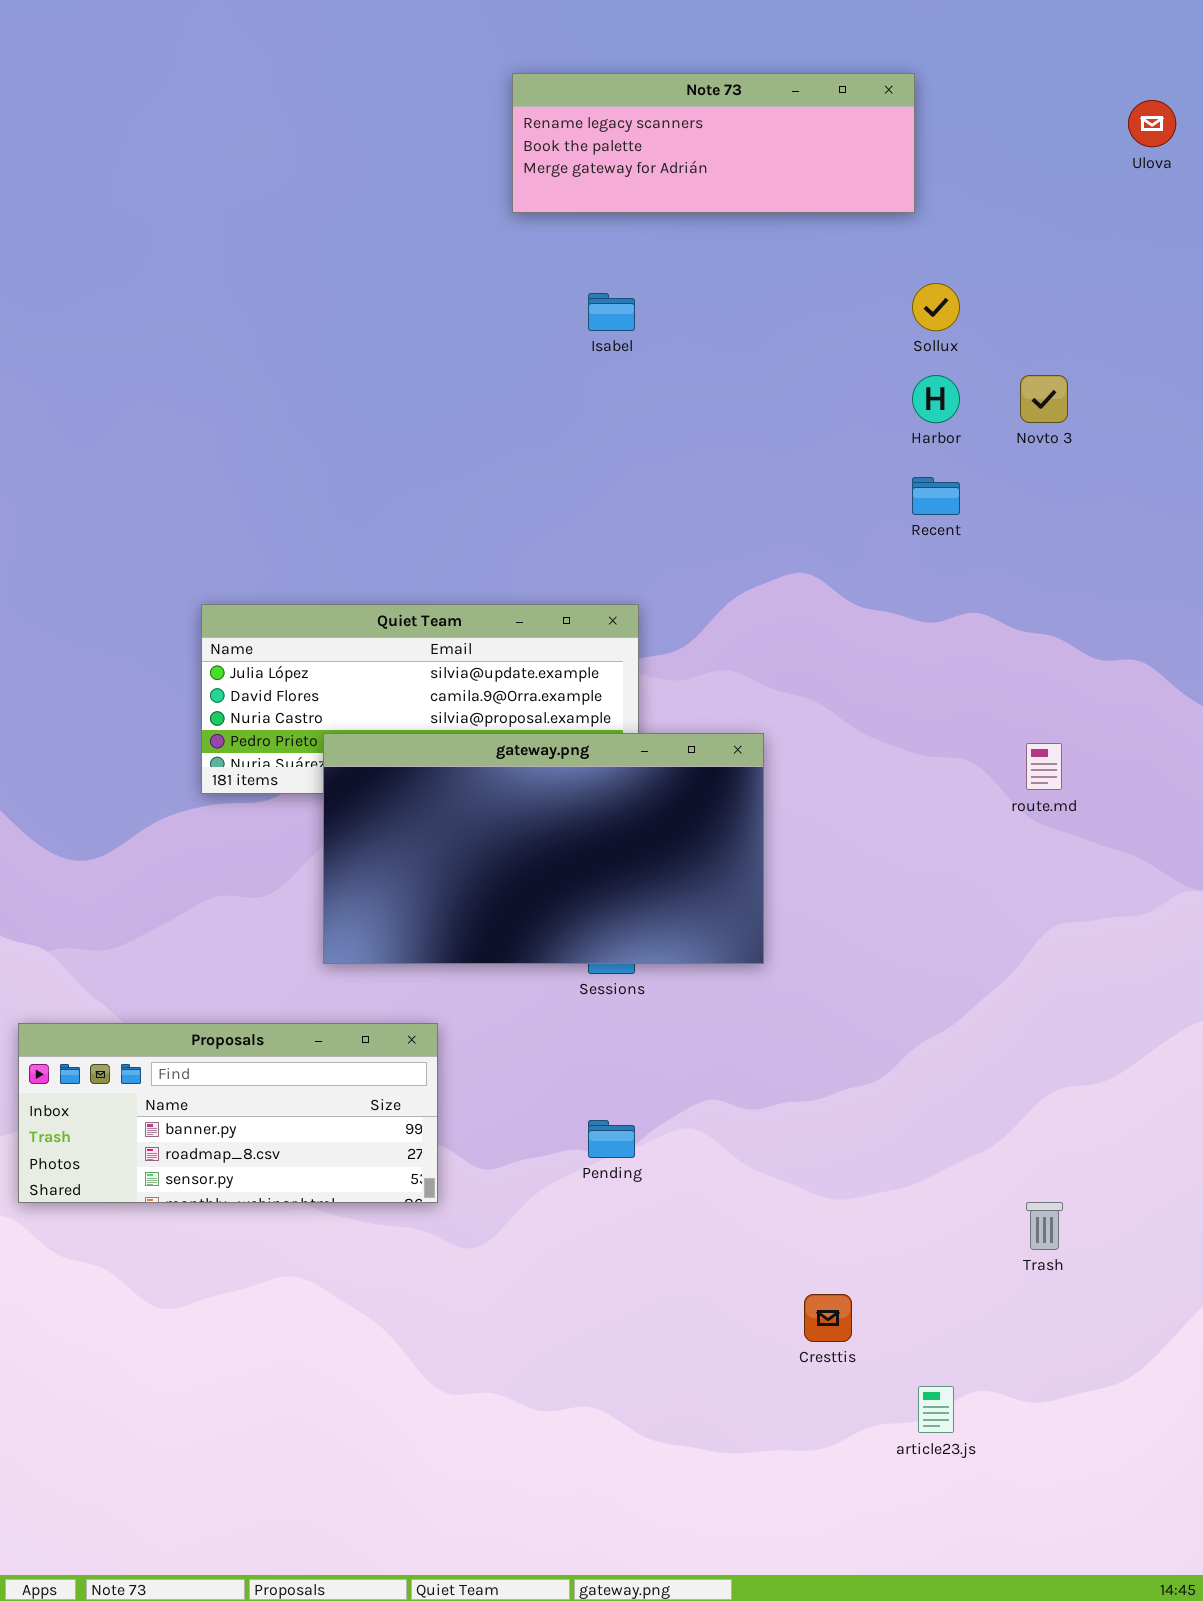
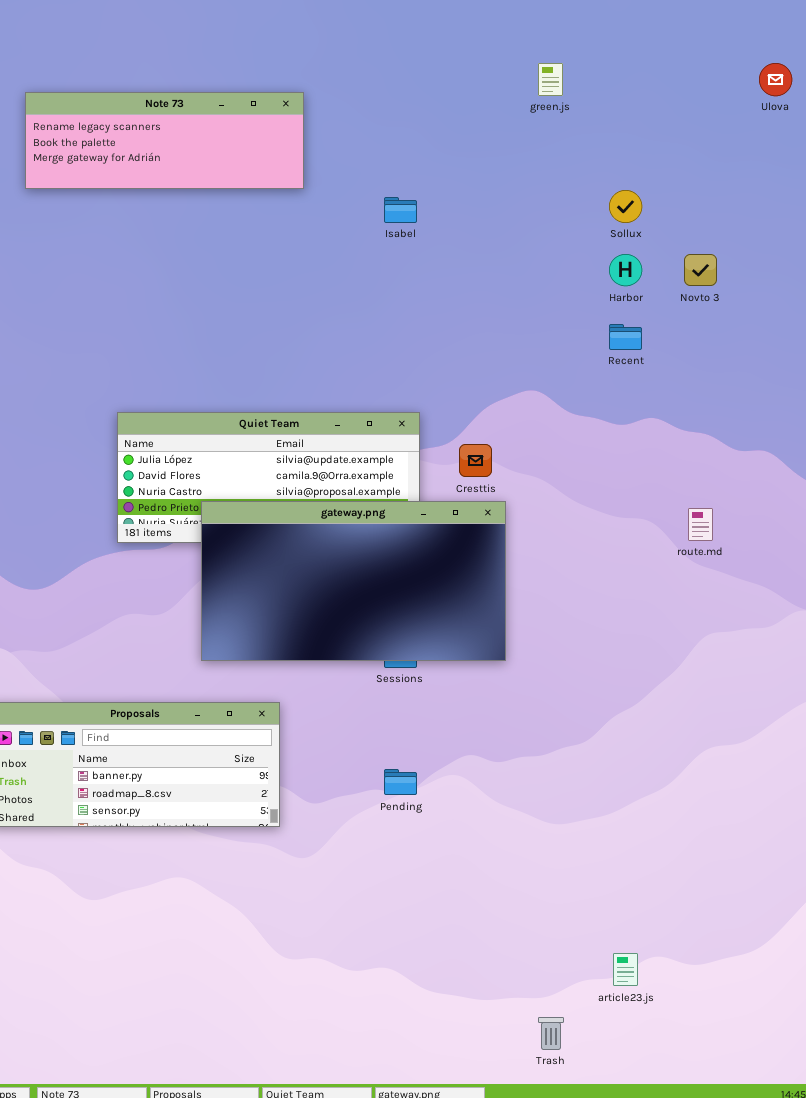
Note 73: [512,73,915,213] -> [25,92,304,189], moved
Trash: [1026,1202,1063,1250] -> [538,1017,564,1050], moved
Cresttis: [804,1294,852,1342] -> [459,444,492,477], moved

